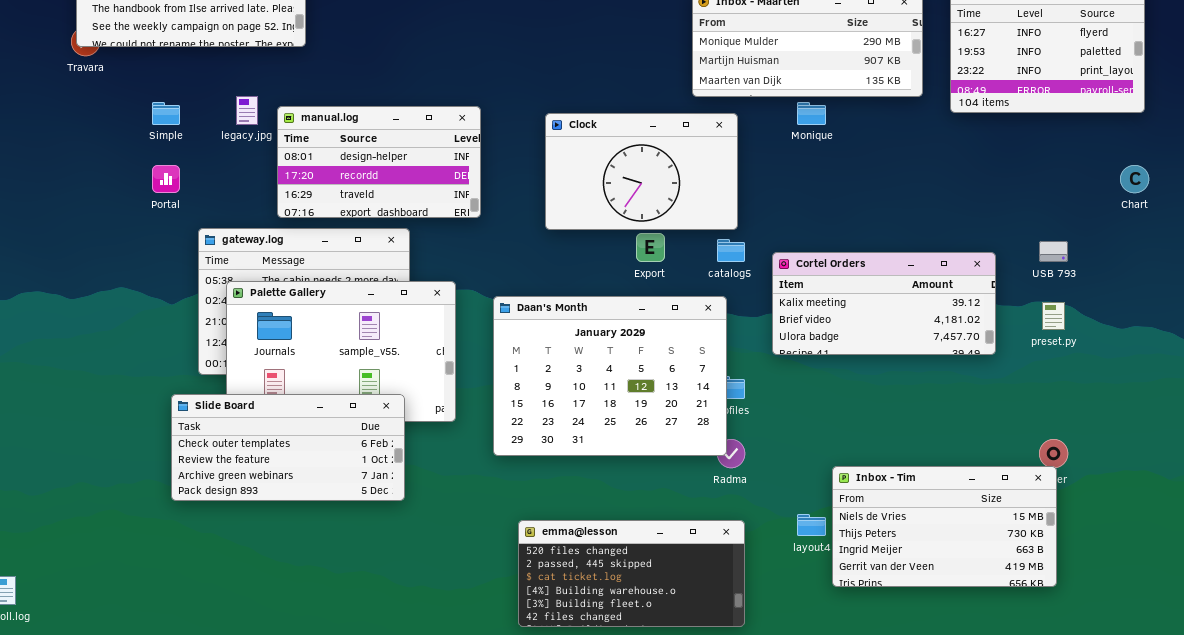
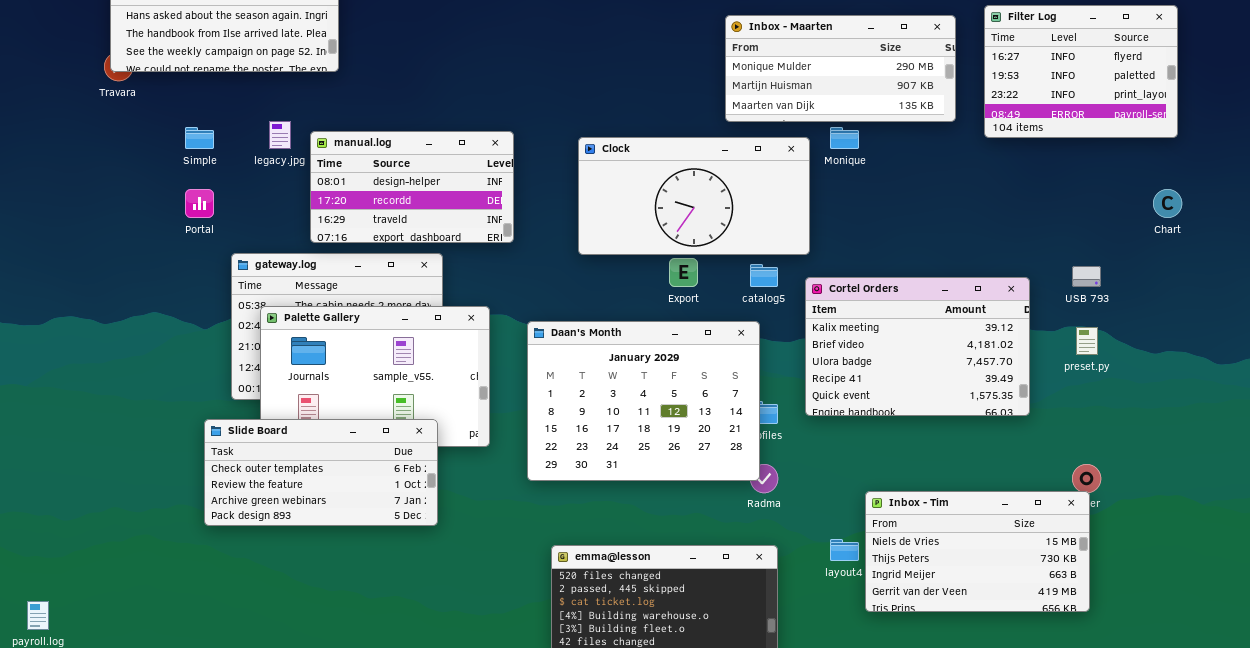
Clock: [545,113,738,230] -> [578,137,810,255], resized
Cortel Orders: [772,252,996,355] -> [805,277,1030,416], resized

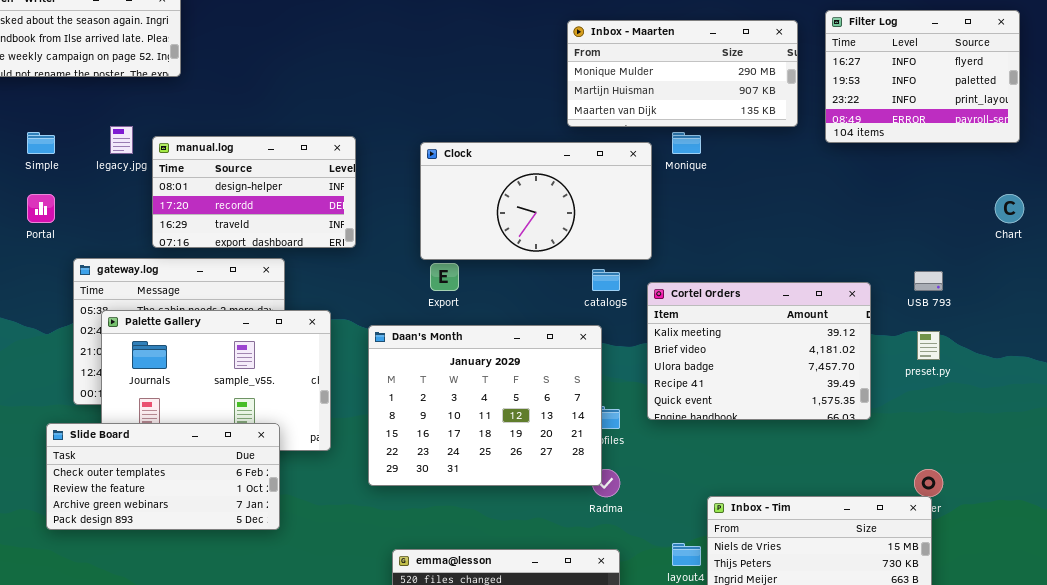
Export: [669,258,698,287] -> [430,263,459,291], moved

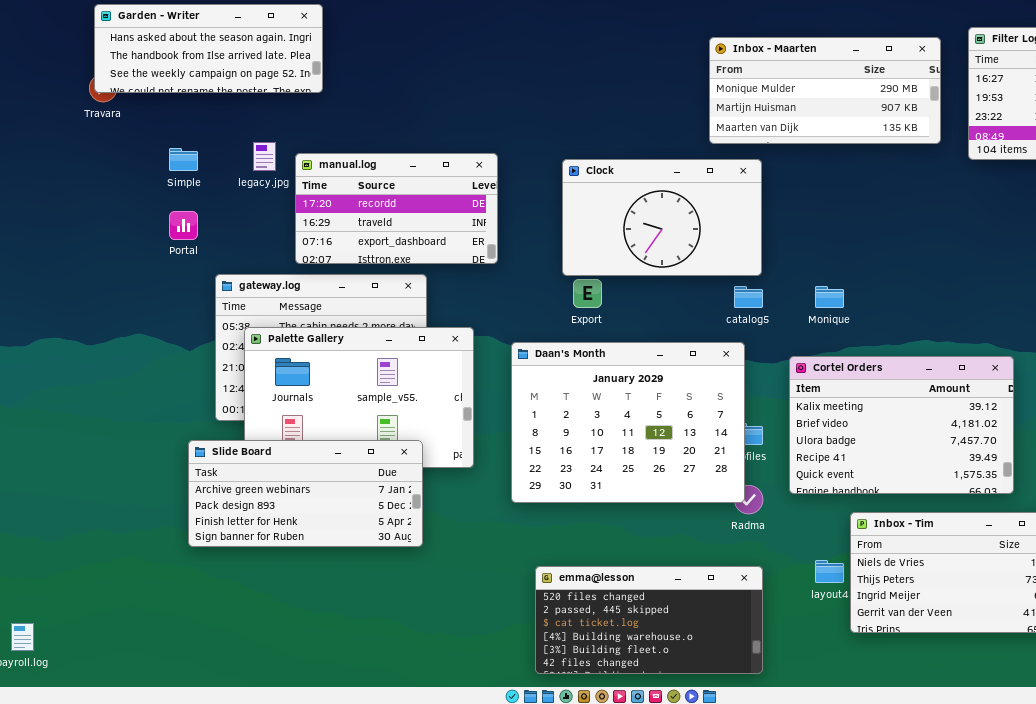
Monique: [672,132,701,154] -> [815,286,844,308], moved
manual.log: [152,136,356,248] -> [295,153,498,264], scrolled down 1 row
Clock: [420,142,652,260] -> [562,159,762,276], resized
Cortel Orders: [647,282,871,420] -> [789,356,1014,494], moved
Slide Board: [46,423,280,530] -> [188,440,423,547], scrolled down 2 rows

